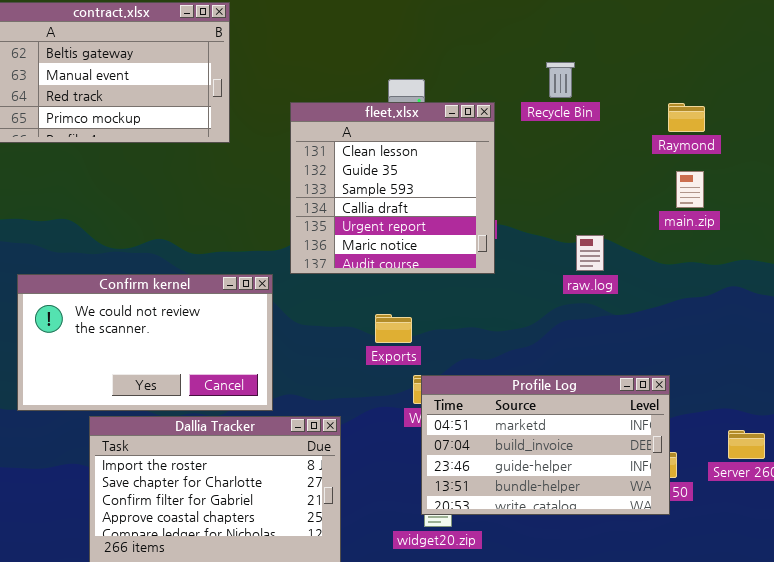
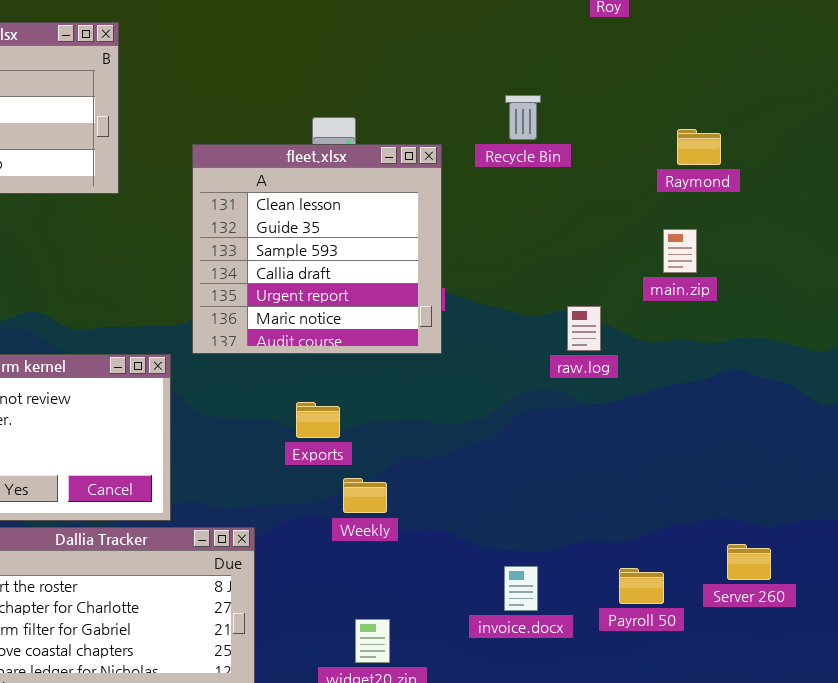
Raymond: [668,103,705,132] -> [677,129,721,165], moved
raw.log: [576,235,604,271] -> [567,306,601,351], moved
Profile Log: [421,375,670,515] -> none, closed

